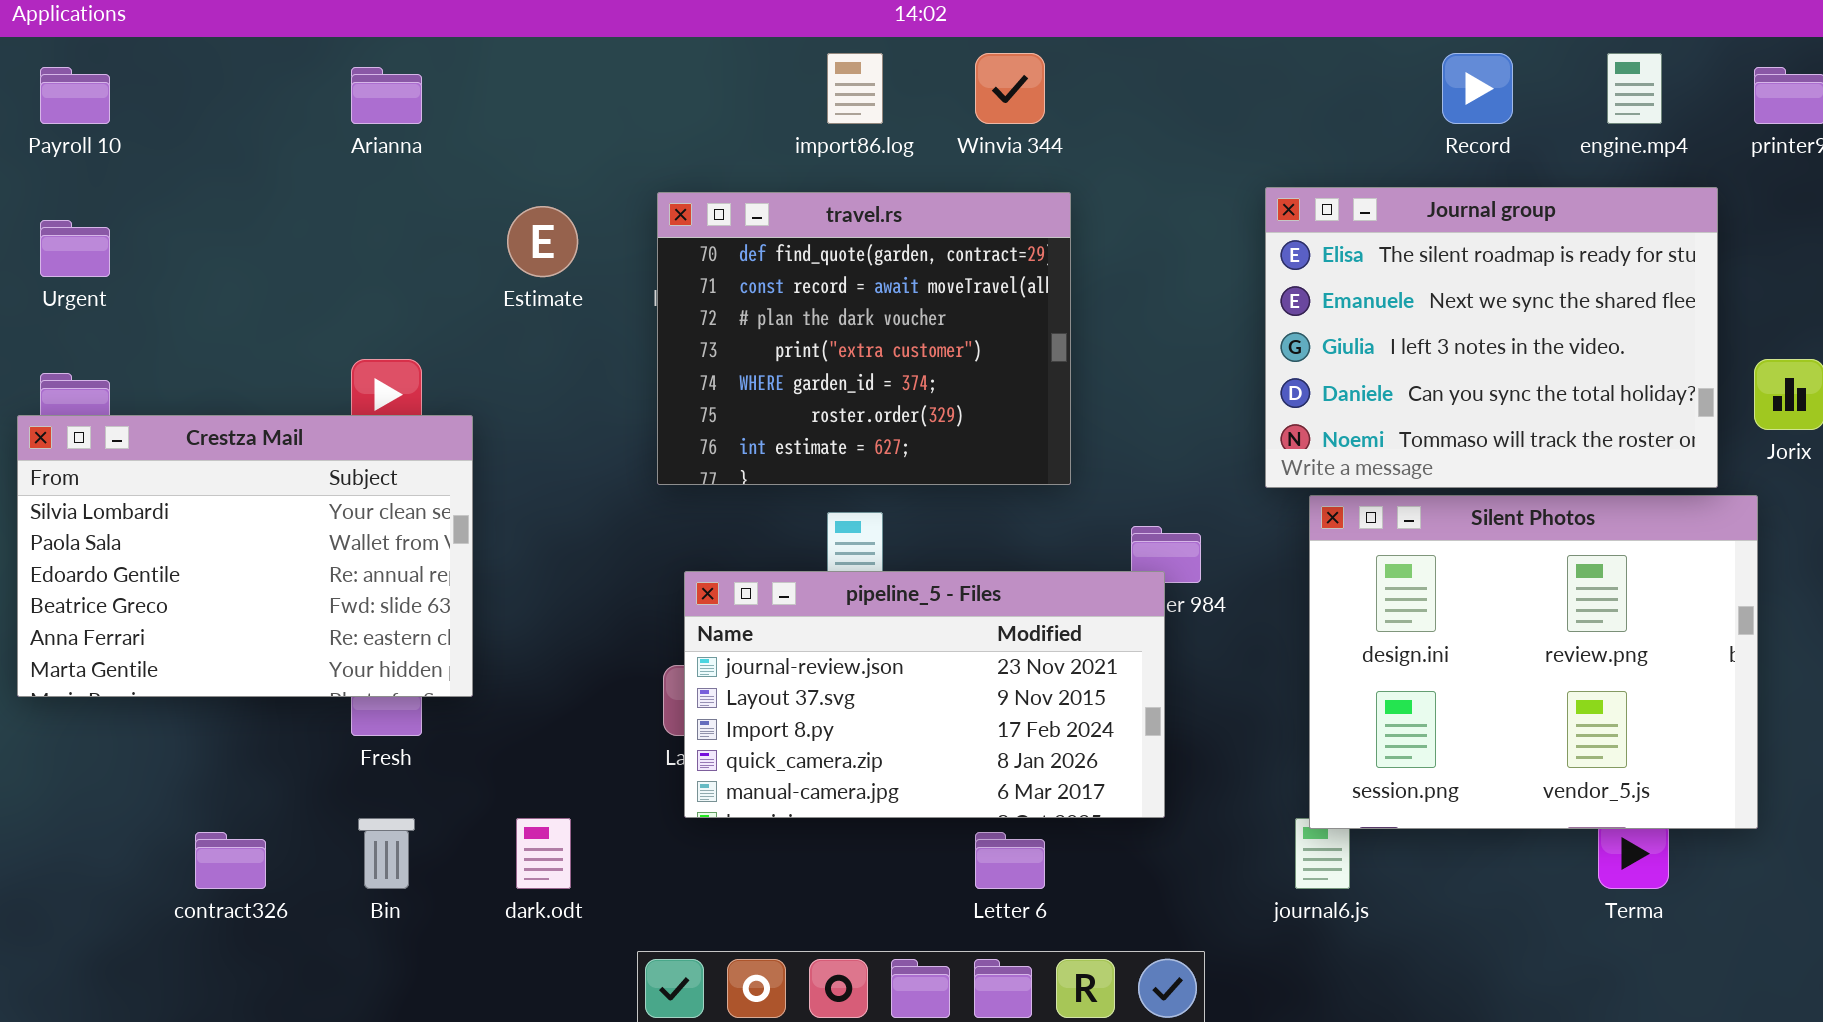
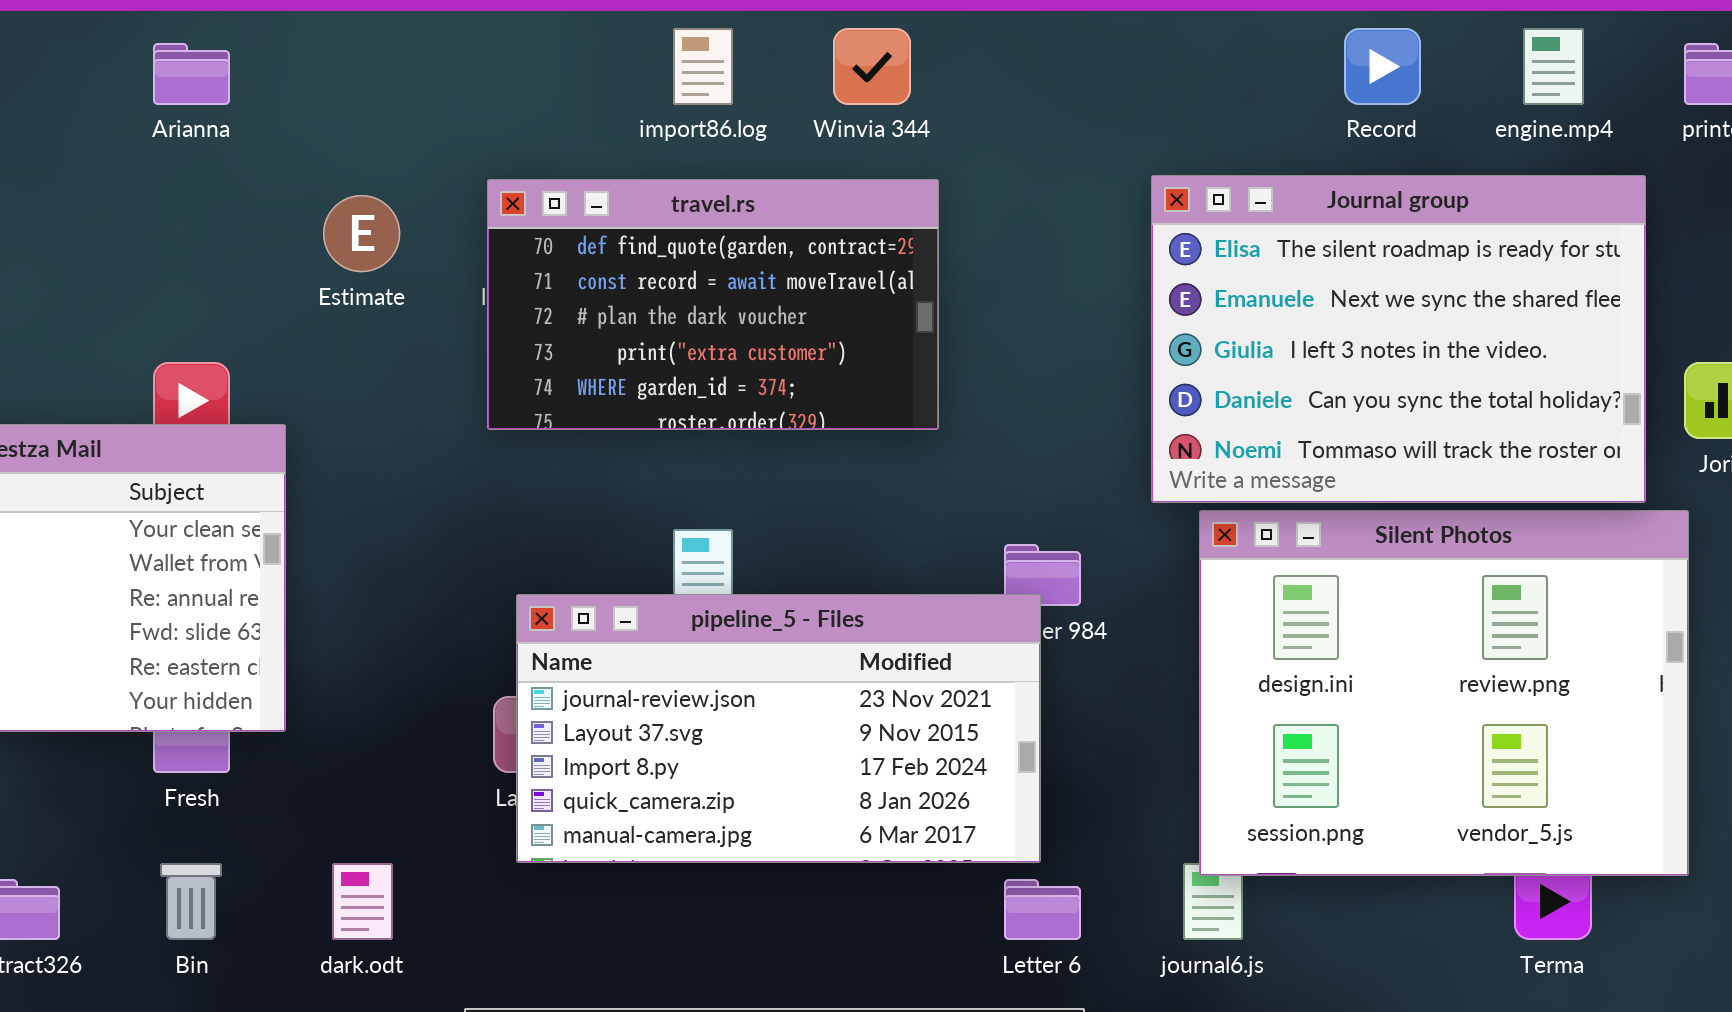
travel.rs: [657,192,1071,485] -> [487,179,939,430], resized
Letter 6: [975,832,1045,889] -> [1004,879,1081,940], moved

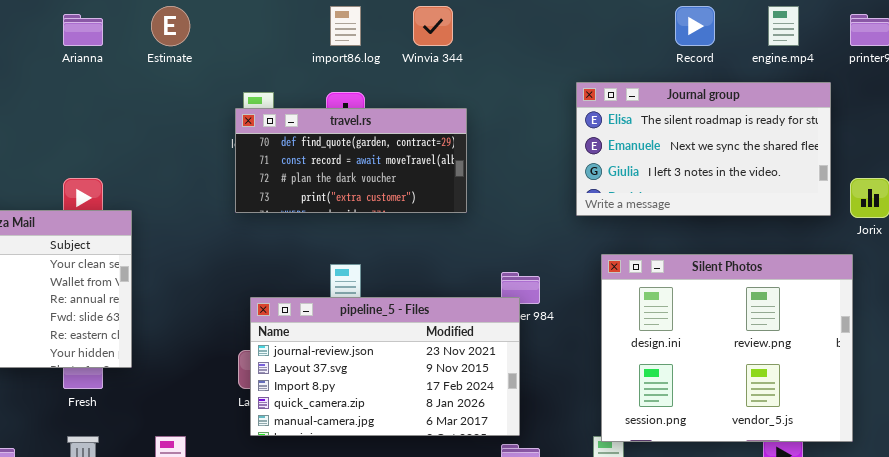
Journal group: [1151,175,1646,503] -> [576,82,831,216], resized
travel.rs: [487,179,939,430] -> [235,108,467,213], resized
Estimate: [323,195,400,272] -> [151,6,190,46], moved

